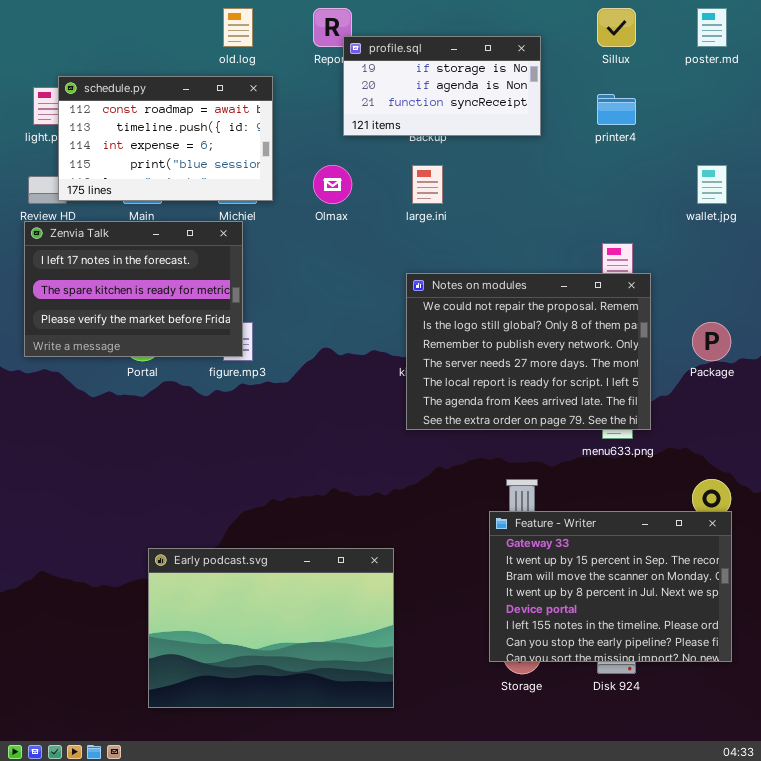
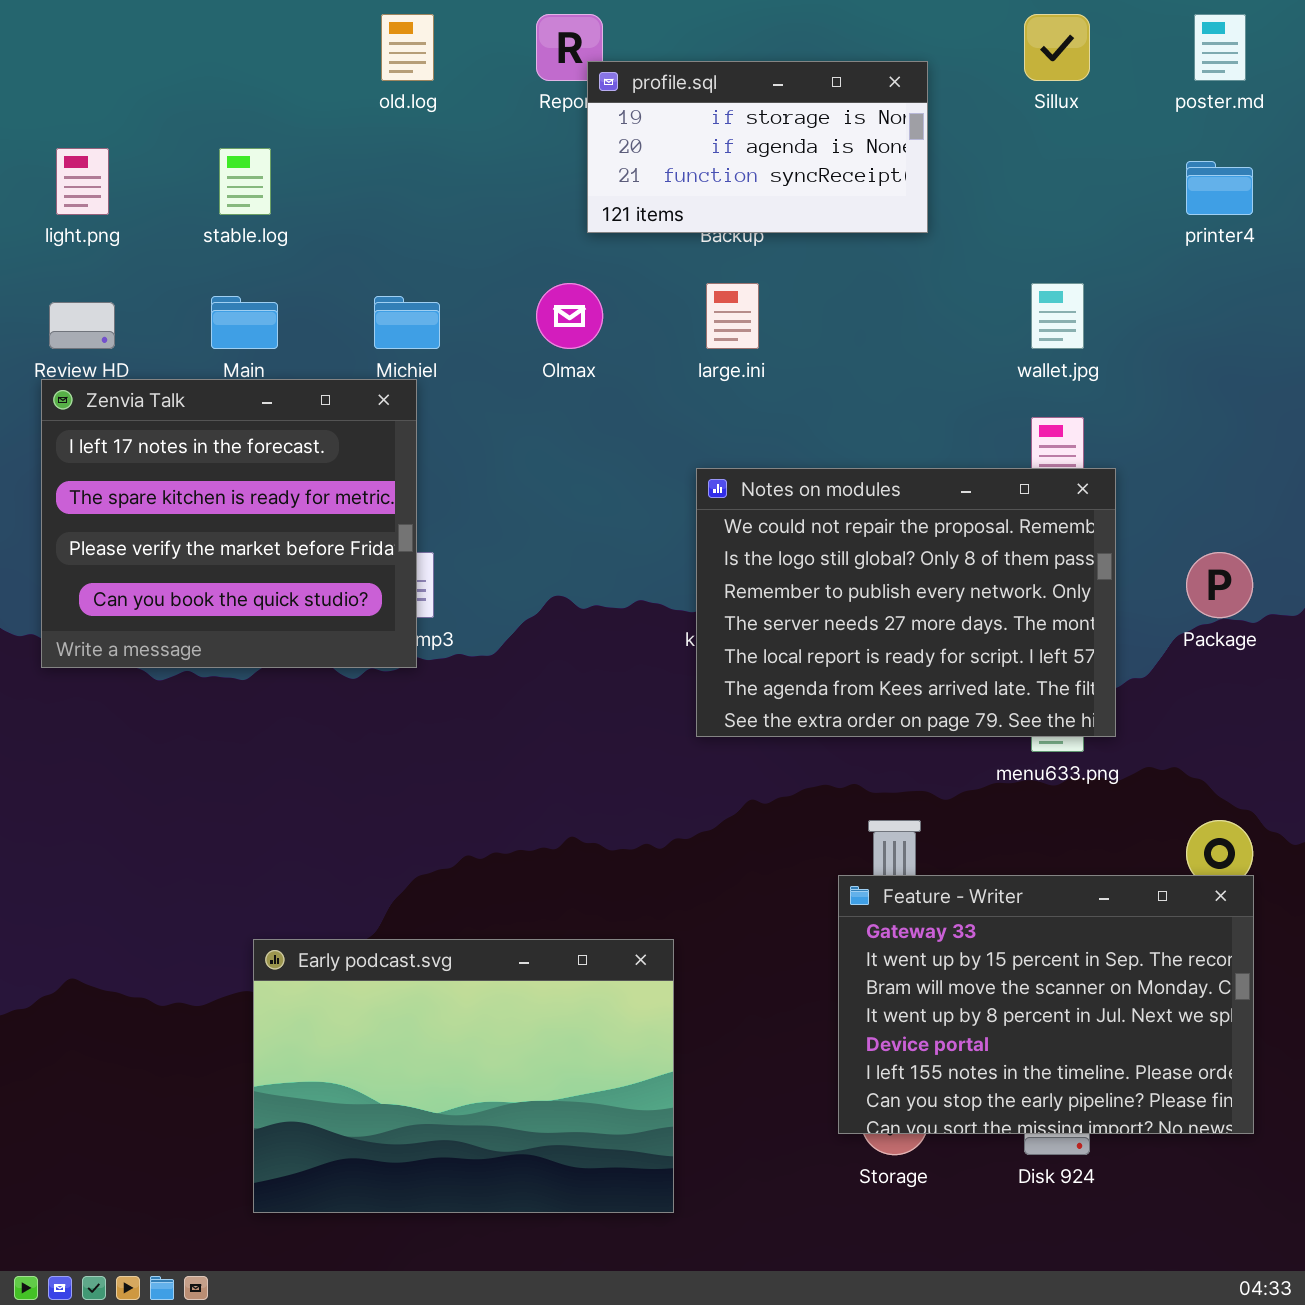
schedule.py: [58,76,273,201] -> none, closed
printer4: [597,94,636,125] -> [1186,161,1253,215], moved
wallet.jpg: [697,165,727,204] -> [1031,283,1084,349], moved
Zenvia Talk: [24,221,243,357] -> [41,379,417,668], resized

